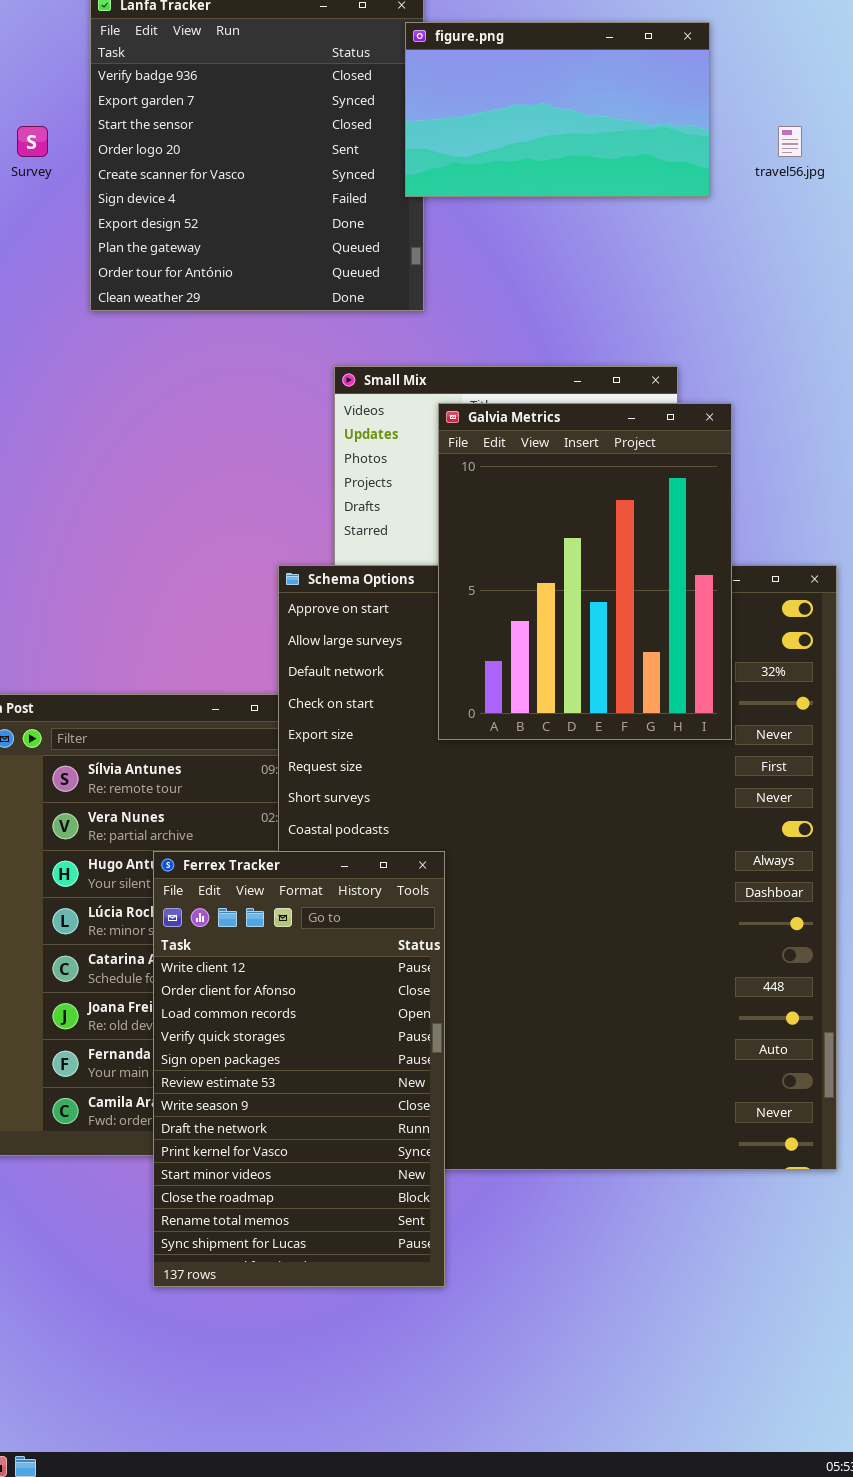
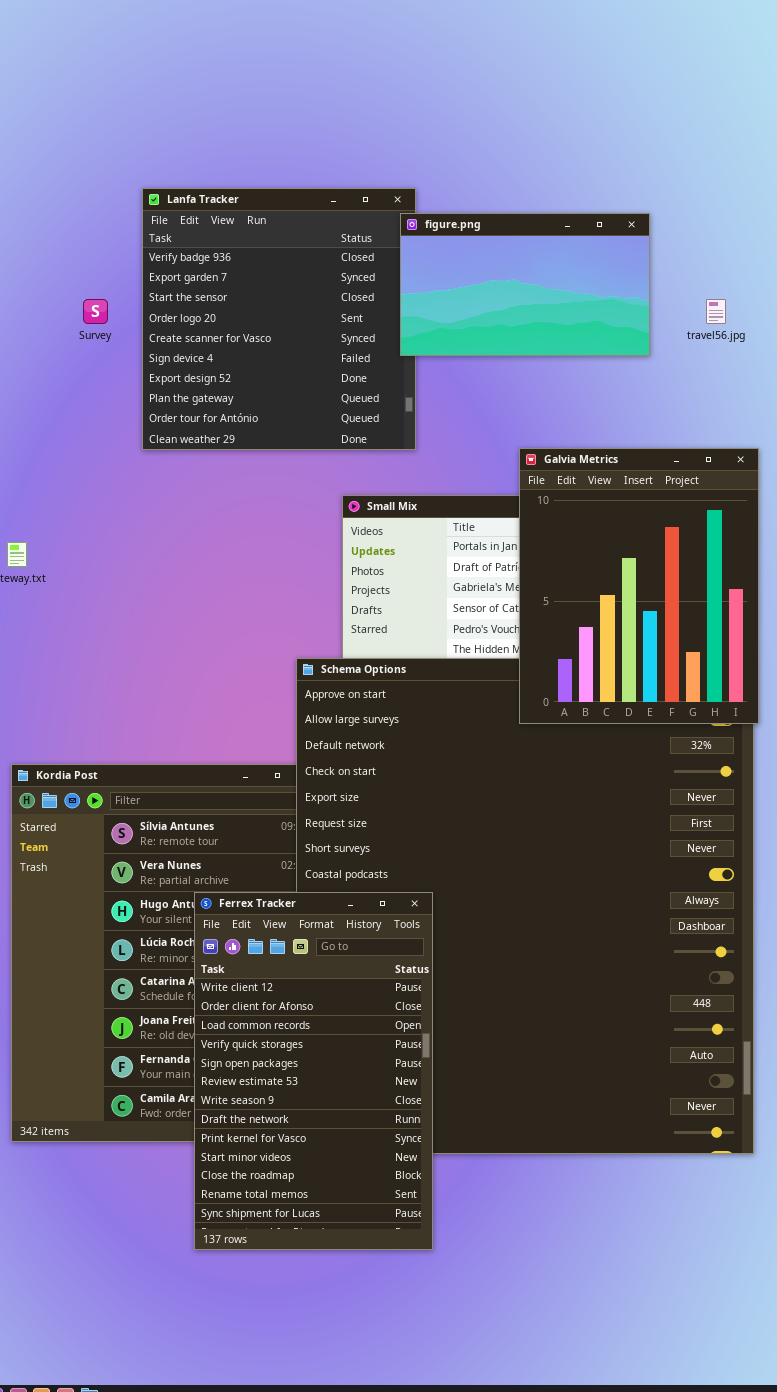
Galvia Metrics: [438,403,732,740] -> [519,448,759,724], moved

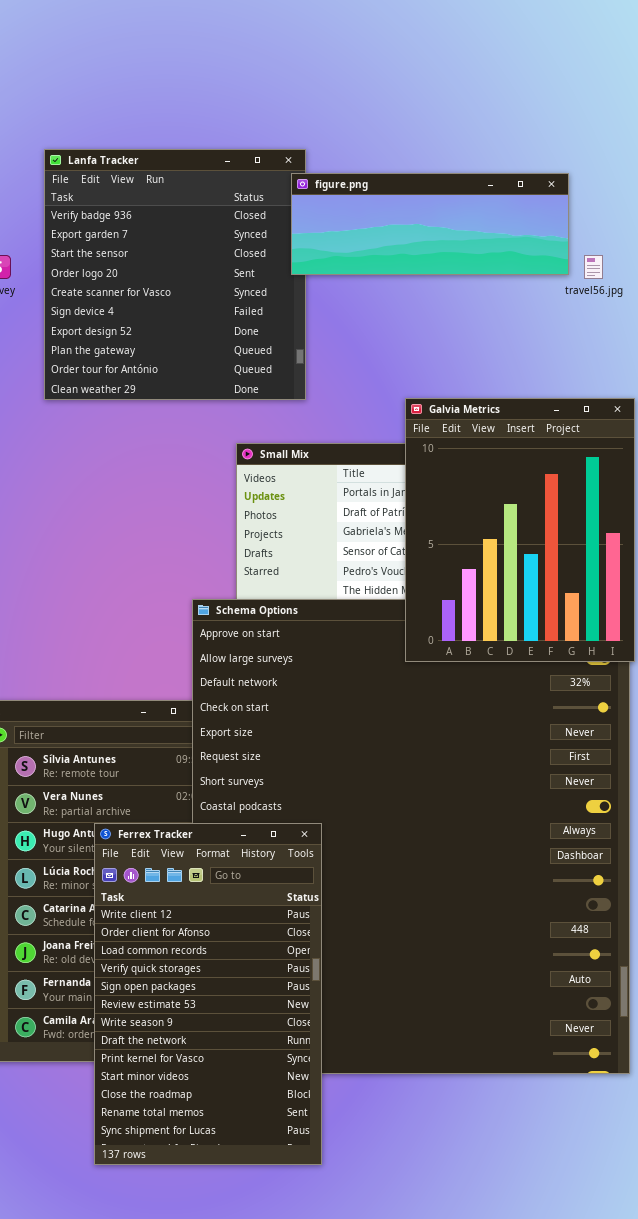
figure.png: [400,213,650,356] -> [291,173,569,275], resized

